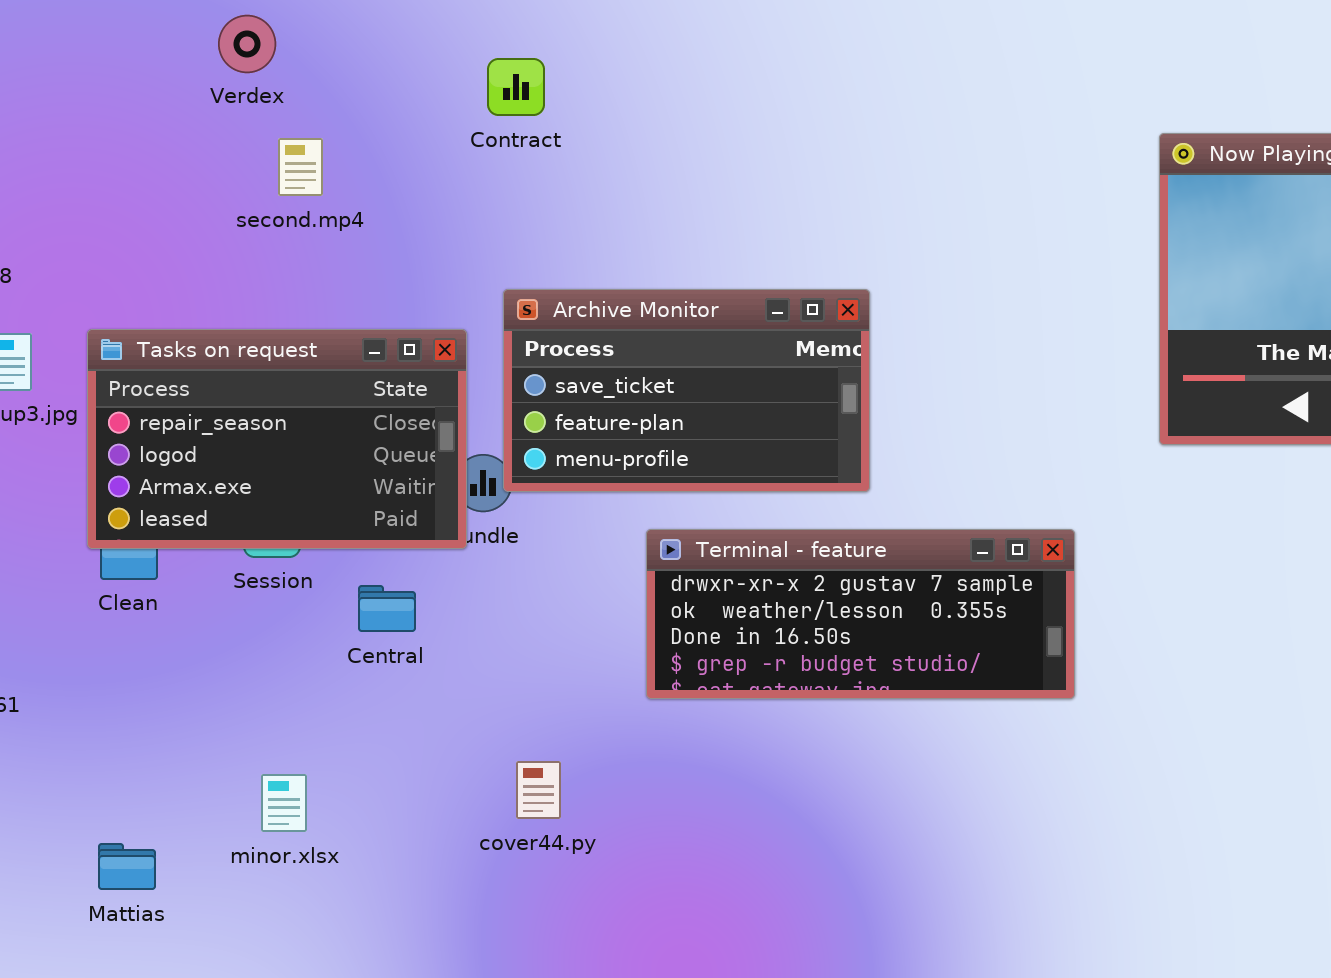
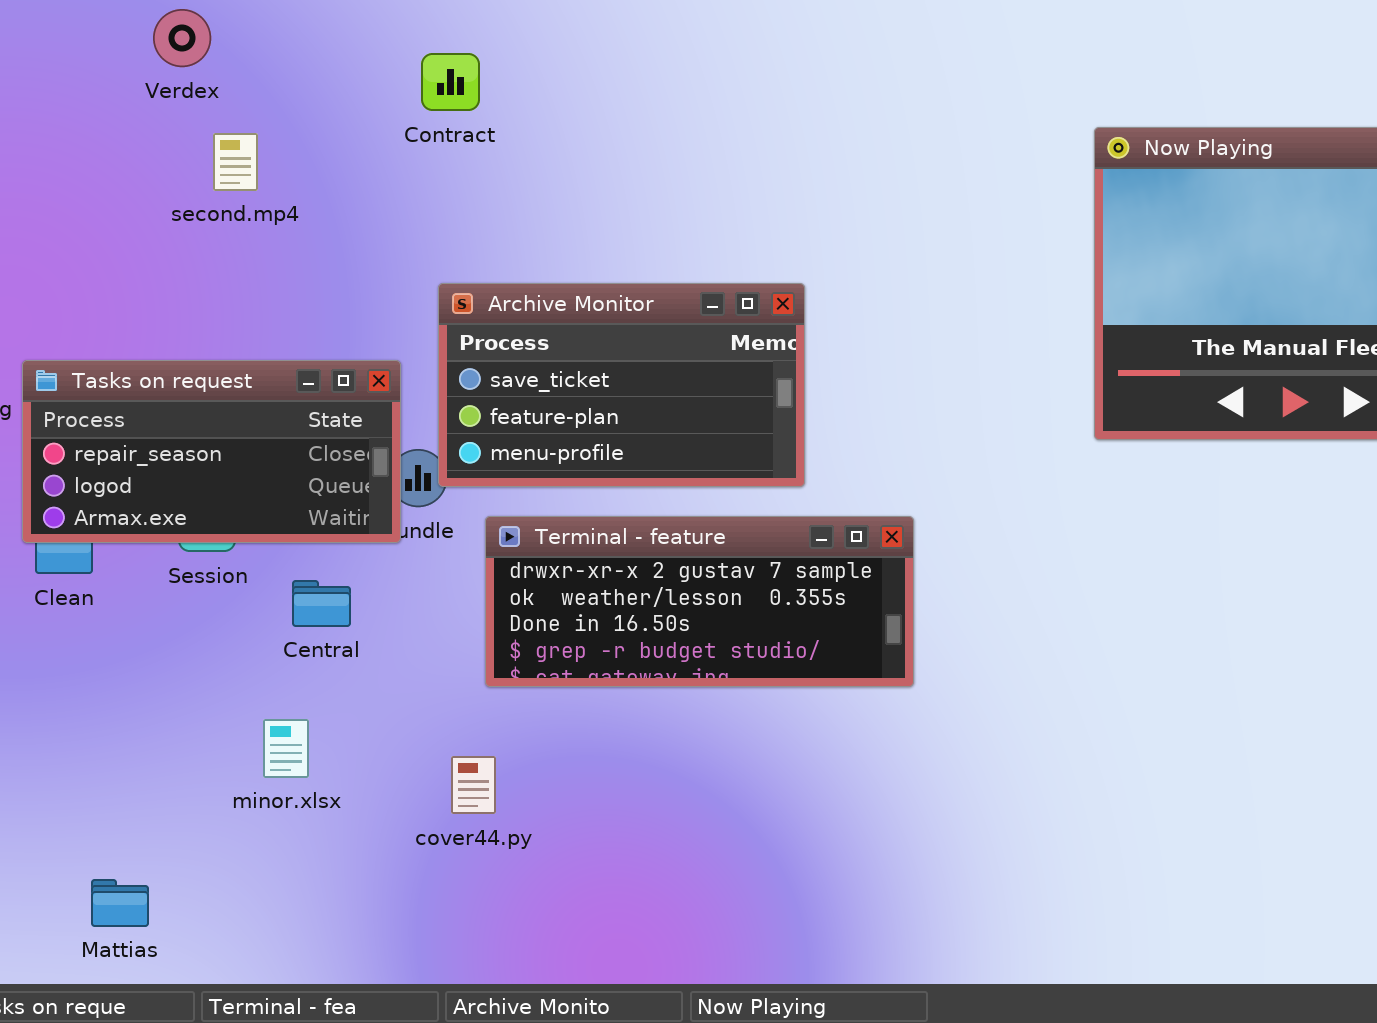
Tasks on request: [87,329,467,549] -> [22,360,401,543], resized
Terminal - feature: [646,529,1075,699] -> [485,516,914,687], moved
minor.xlsx: [261,774,307,832] -> [263,719,309,778], moved
Mattias: [98,843,156,890] -> [91,879,149,927], moved

